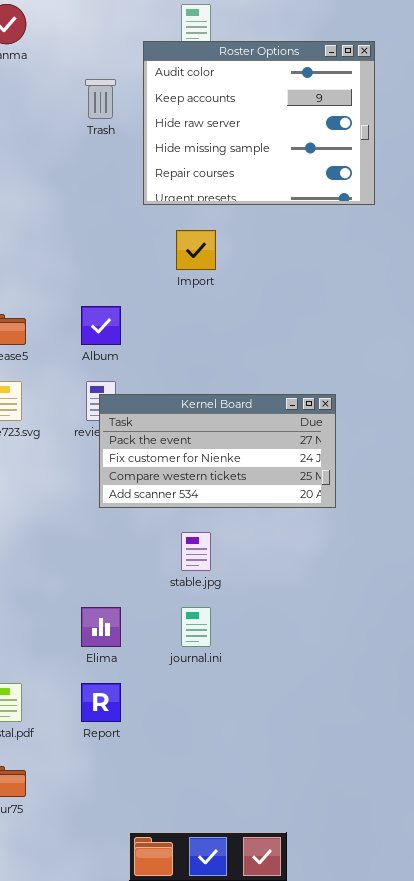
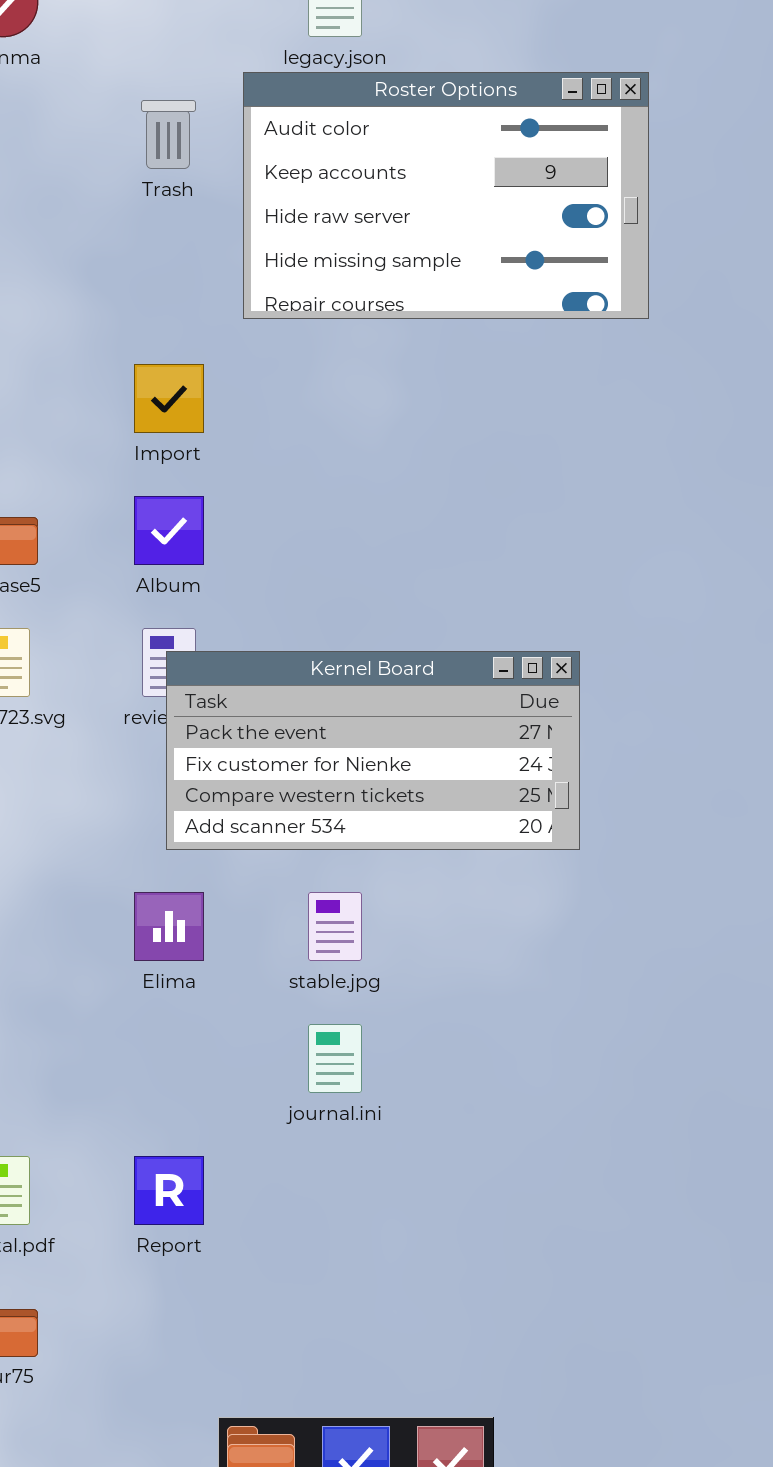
Roster Options: [143,41,375,205] -> [243,72,649,319], resized
Import: [176,230,216,270] -> [134,364,204,433], moved
Elima: [81,607,121,647] -> [134,892,204,961], moved

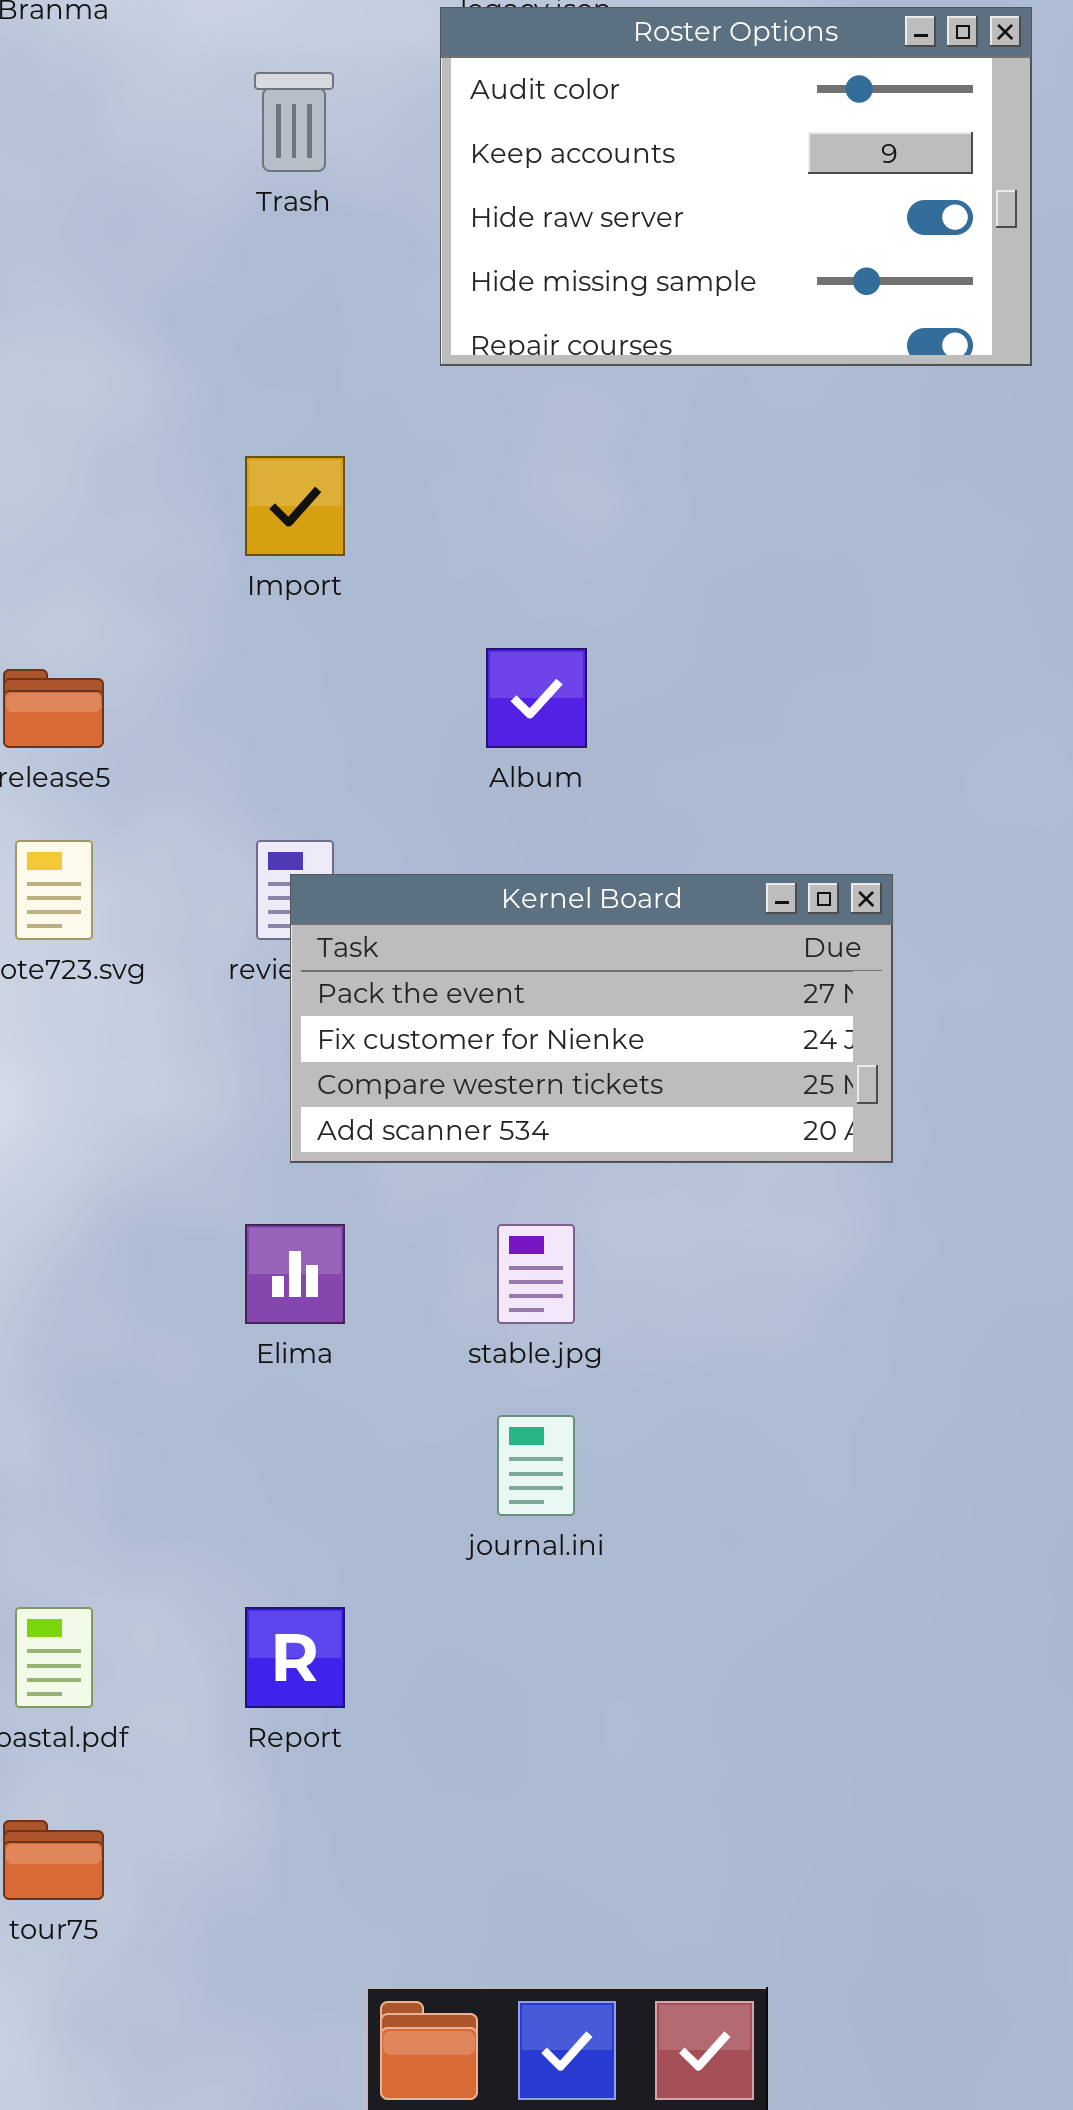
Roster Options: [243,72,649,319] -> [440,7,1032,366], moved
Album: [134,496,204,565] -> [486,648,587,748], moved

